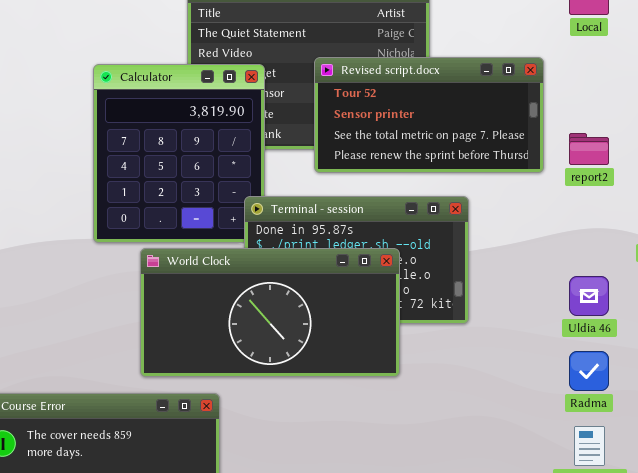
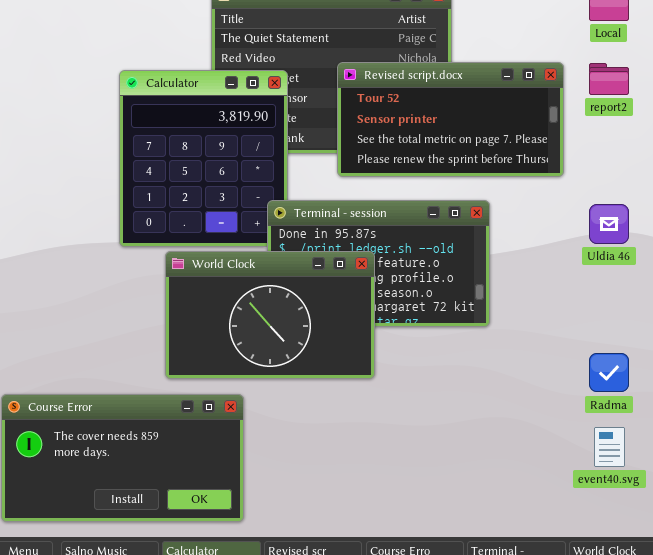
report2: [569,133,609,165] -> [589,63,629,95], moved
World Clock: [140,248,400,377] -> [165,251,375,379], resized
Uldia 46: [569,276,609,316] -> [589,204,629,244], moved

